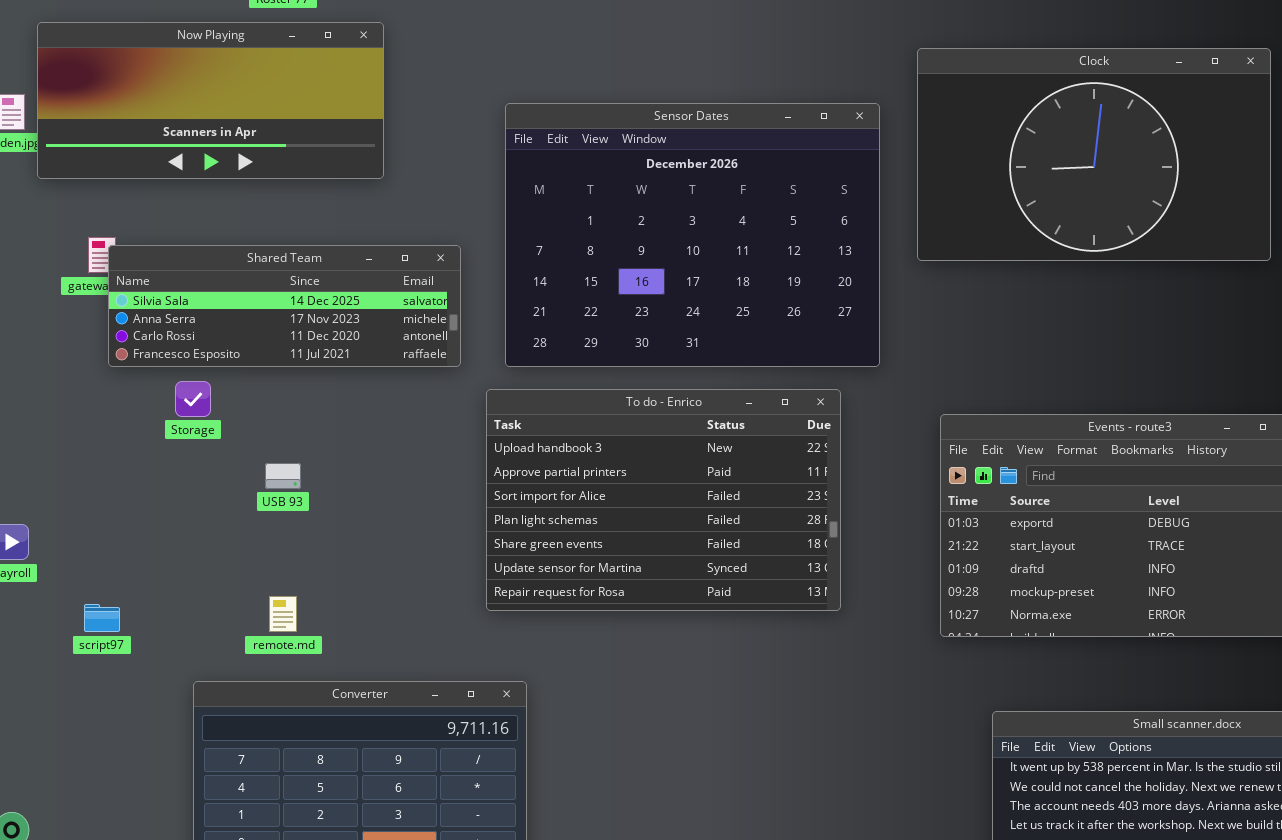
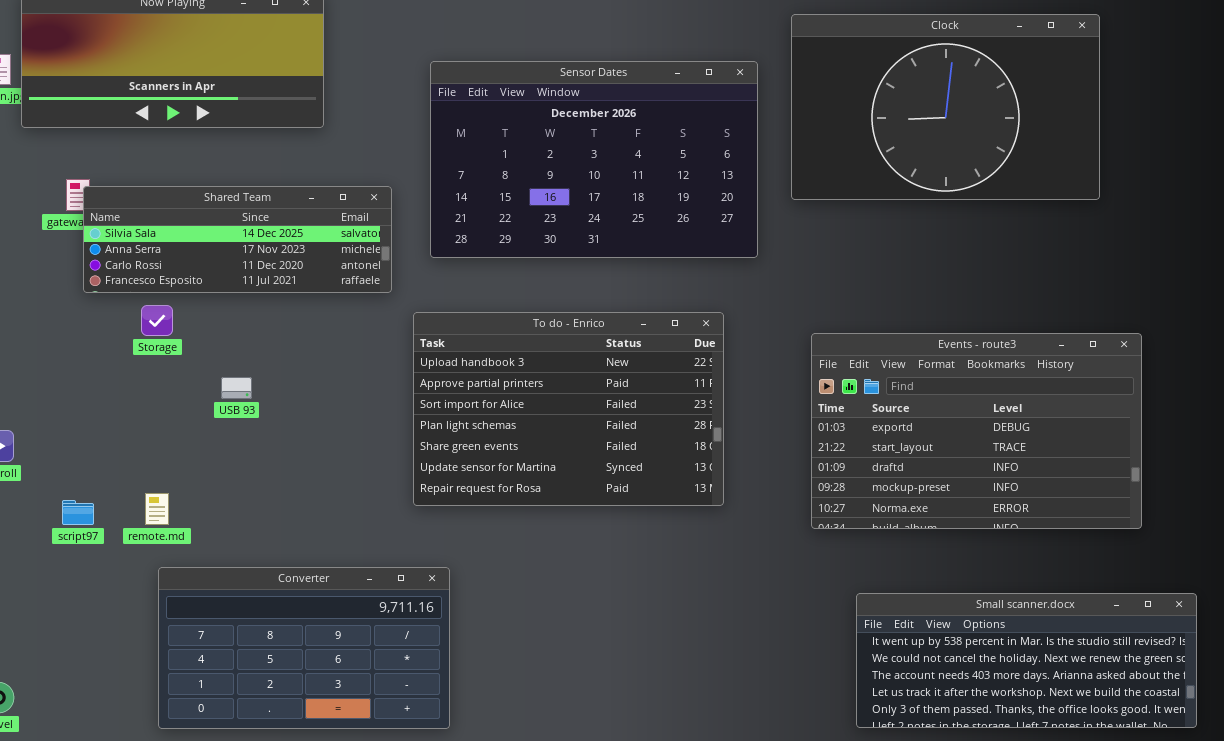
Sensor Dates: [505,103,880,367] -> [430,61,758,258], resized
remote.md: [269,596,297,632] -> [145,493,169,525], moved

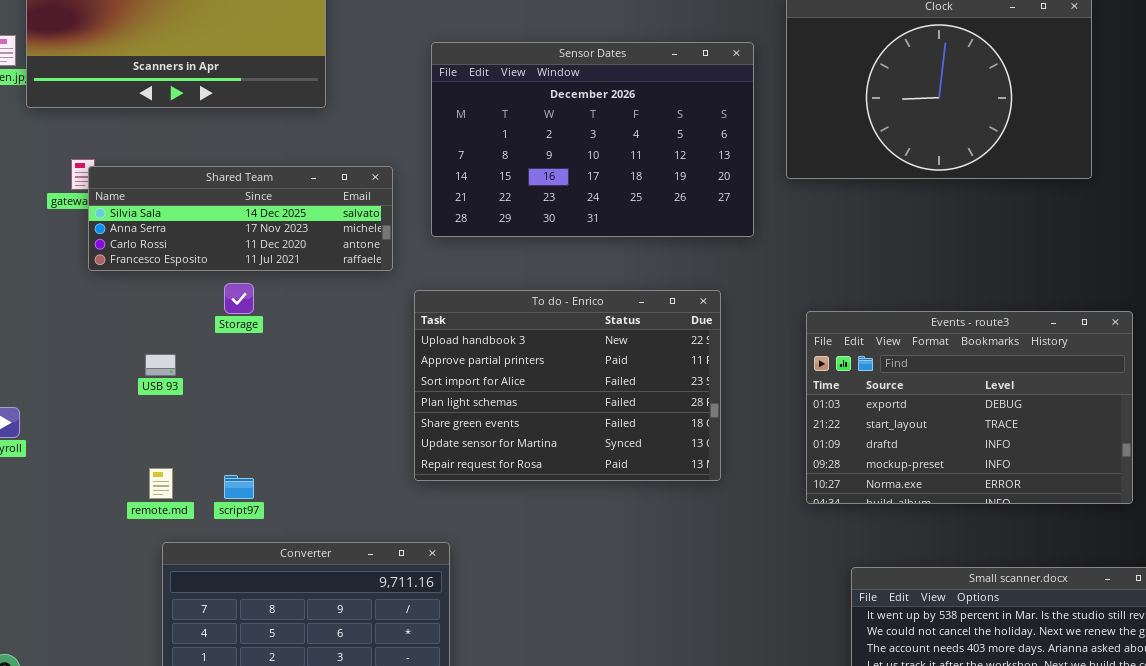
Storage: [141,305,173,336] -> [224,283,254,314], moved
USB 93: [221,377,252,399] -> [145,354,176,376], moved
script97: [62,500,94,525] -> [224,475,254,499], moved

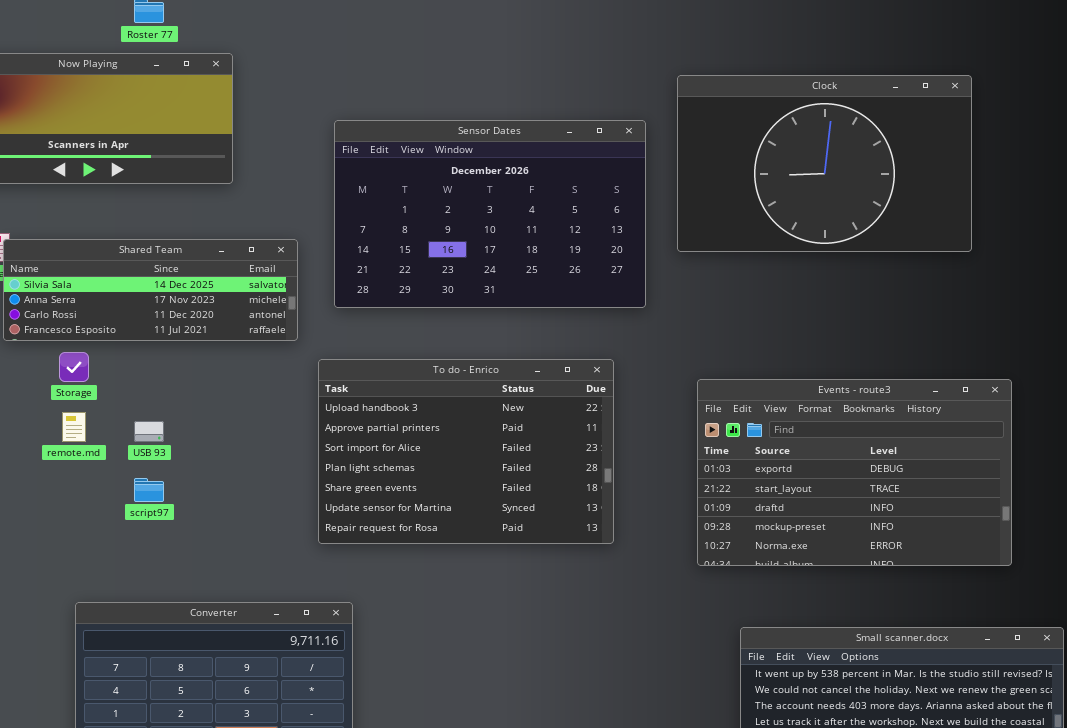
Storage: [224,283,254,314] -> [59,352,89,382], moved
USB 93: [145,354,176,376] -> [134,421,164,442], moved
remote.md: [149,468,173,499] -> [62,412,86,442], moved
script97: [224,475,254,499] -> [134,478,164,502], moved

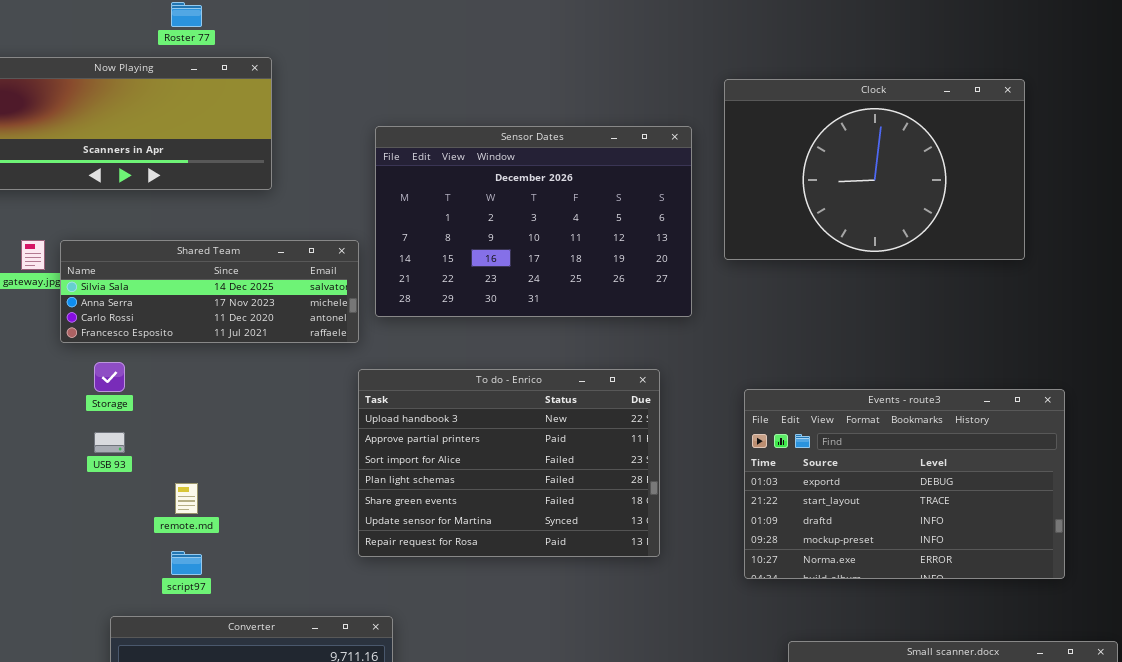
Shared Team: [3,239,298,341] -> [60,240,359,343], moved
remote.md: [62,412,86,442] -> [175,483,198,514], moved
USB 93: [134,421,164,442] -> [94,432,125,453], moved
script97: [134,478,164,502] -> [171,551,202,575], moved

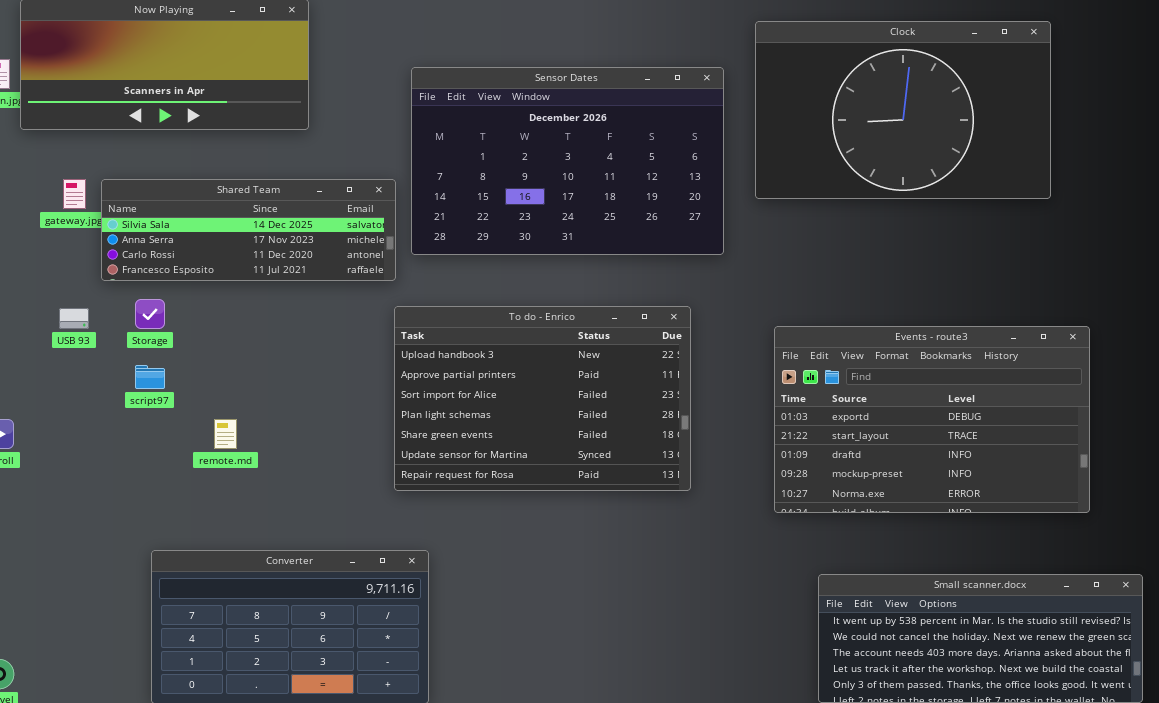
USB 93: [94,432,125,453] -> [59,308,89,329], moved
script97: [171,551,202,575] -> [135,365,165,389], moved

